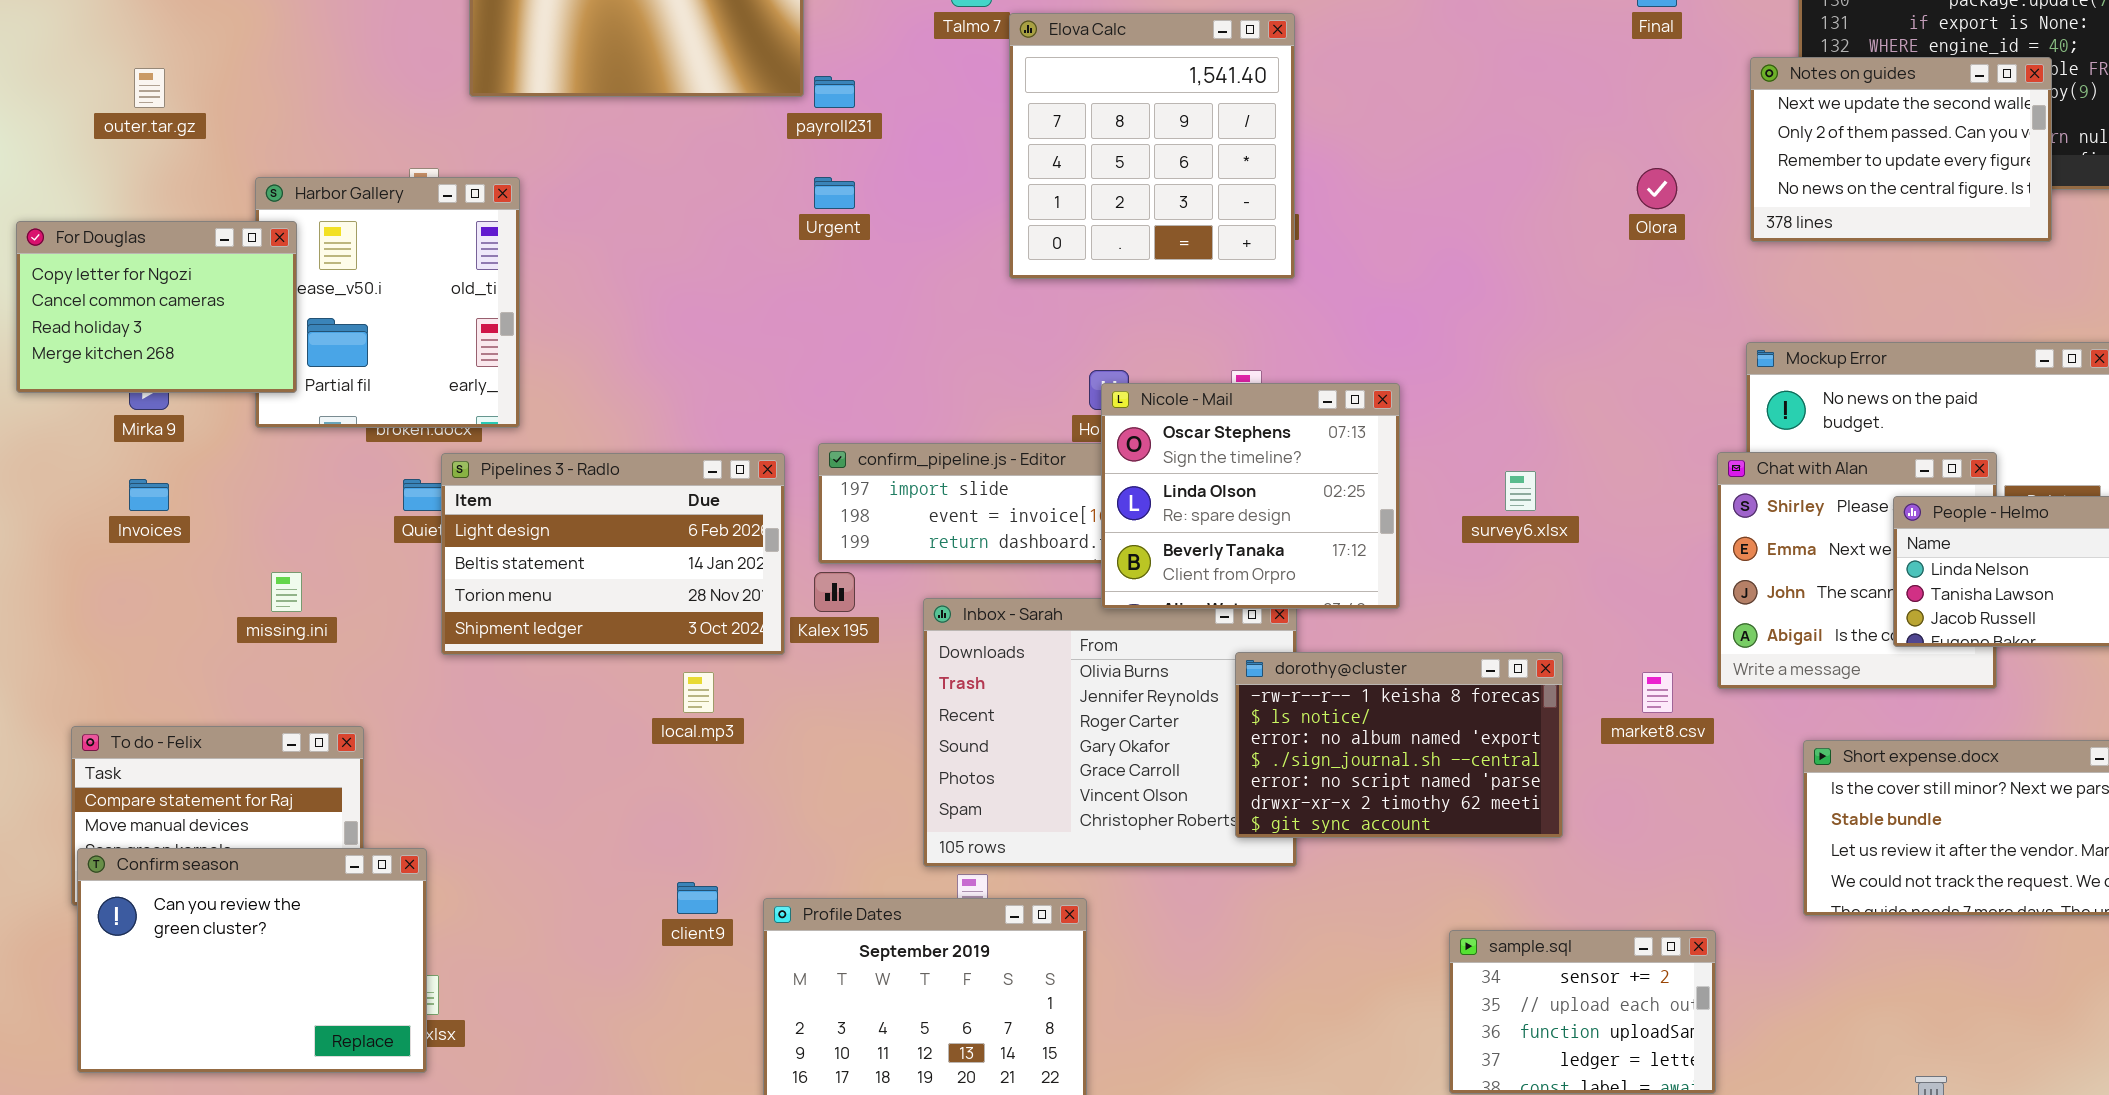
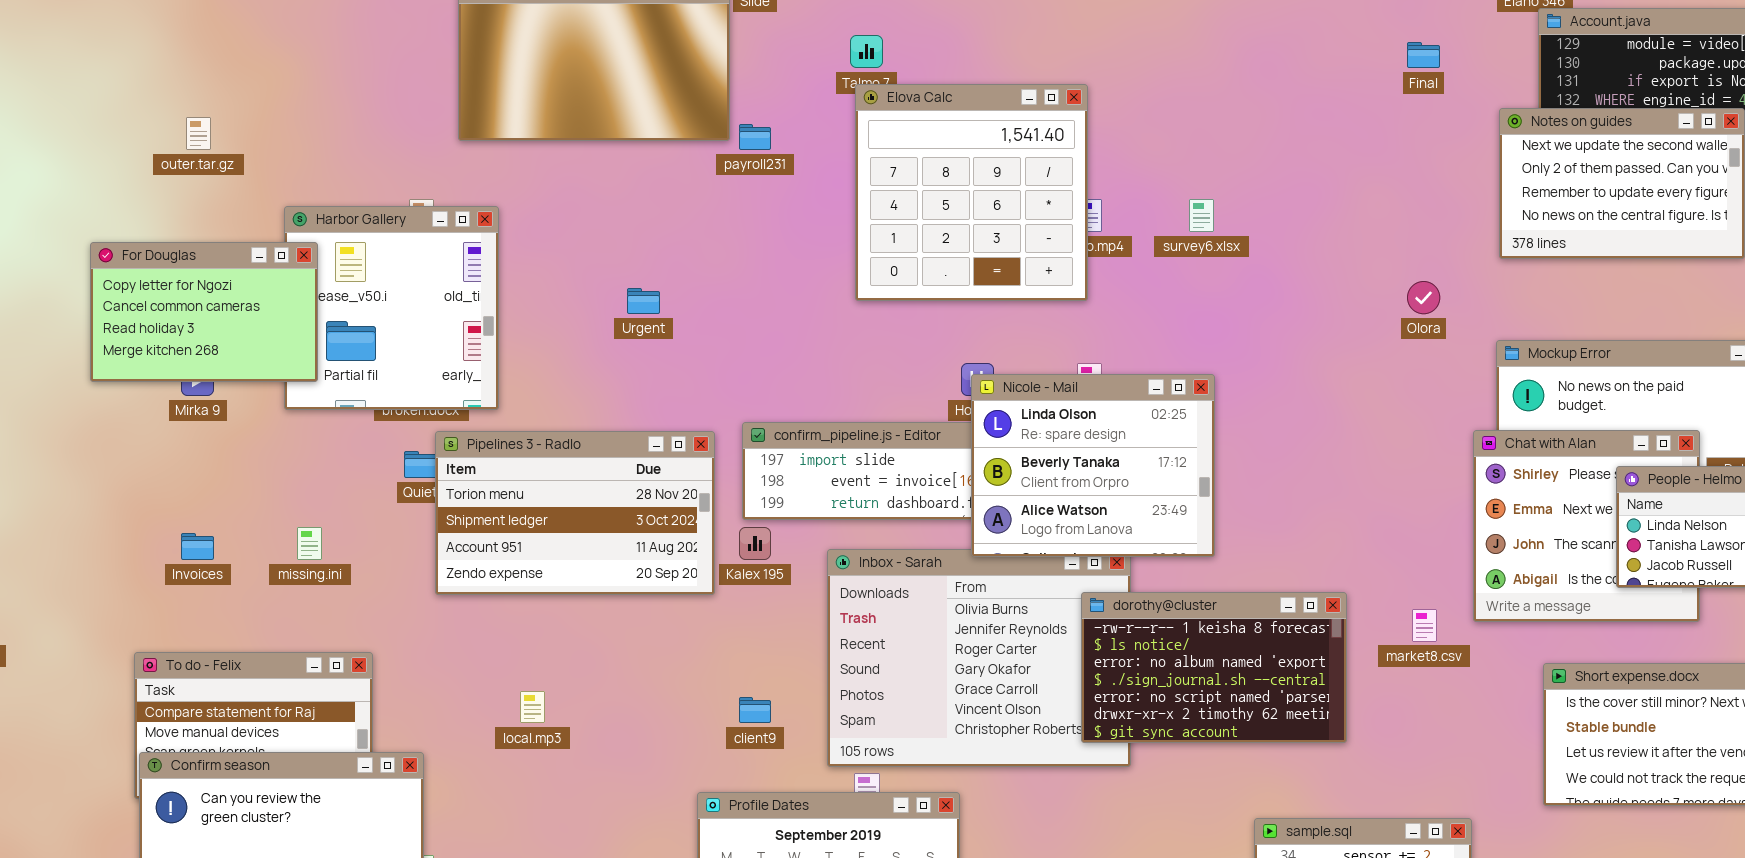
Elova Calc: [1009,13,1295,279] -> [855,84,1088,301], moved
Olora: [1637,168,1677,209] -> [1407,281,1440,314], moved
Urgent: [814,177,855,209] -> [627,288,660,314], moved
Nicole - Mail: [1101,383,1400,609] -> [971,374,1215,557], scrolled down 1 row
Pipelines 3 - Radlo: [441,453,785,655] -> [435,431,715,595], scrolled down 2 rows
survey6.xlsx: [1505,471,1536,511] -> [1189,199,1214,232], moved
Invoices: [129,479,169,511] -> [181,533,214,560], moved
local.mp3: [683,672,714,713] -> [520,691,545,723], moved
client9: [677,882,718,914] -> [739,697,771,723], moved

